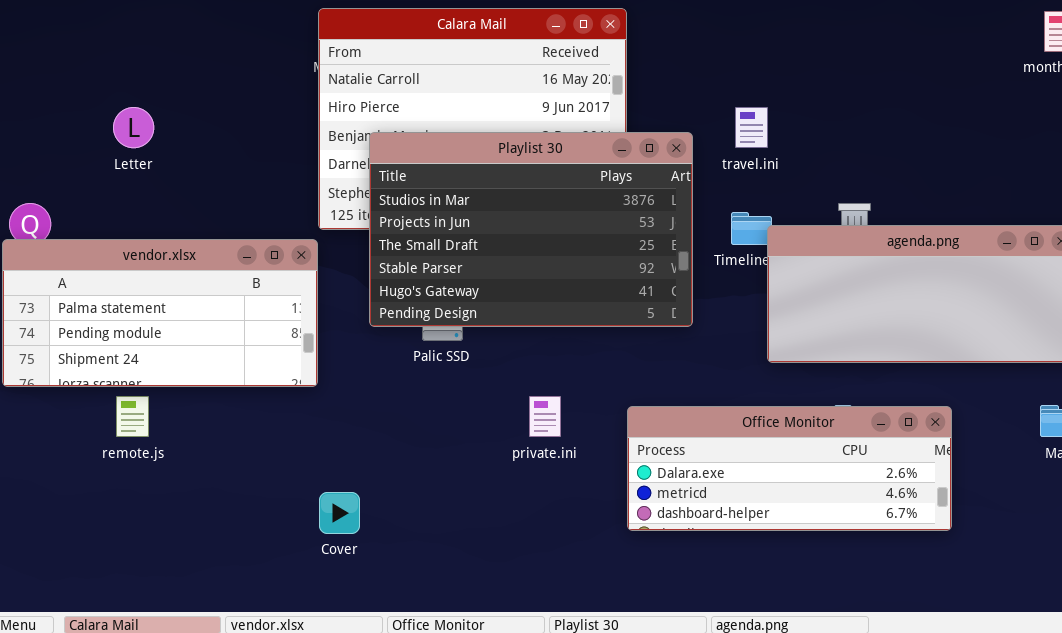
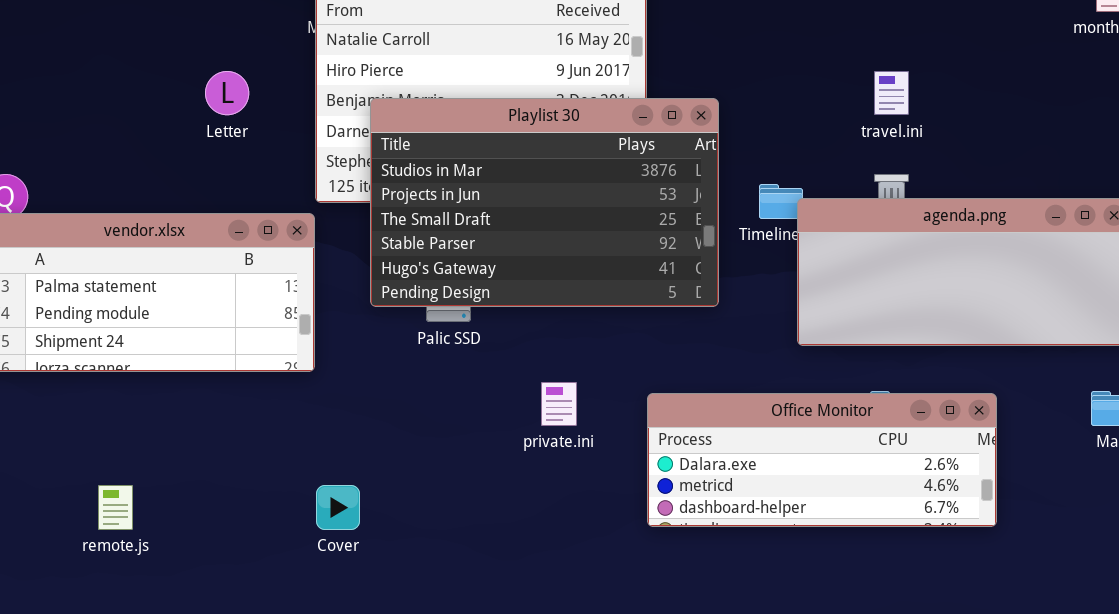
Letter: [113,107,154,148] -> [205,71,249,115], moved
travel.ini: [735,107,768,148] -> [874,71,909,115], moved
remote.js: [116,396,149,437] -> [98,485,133,530], moved

